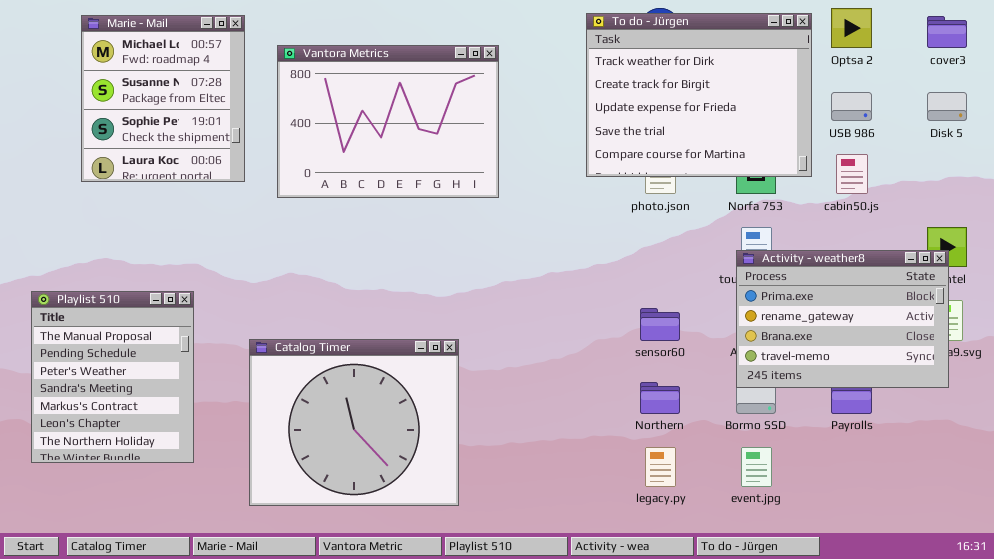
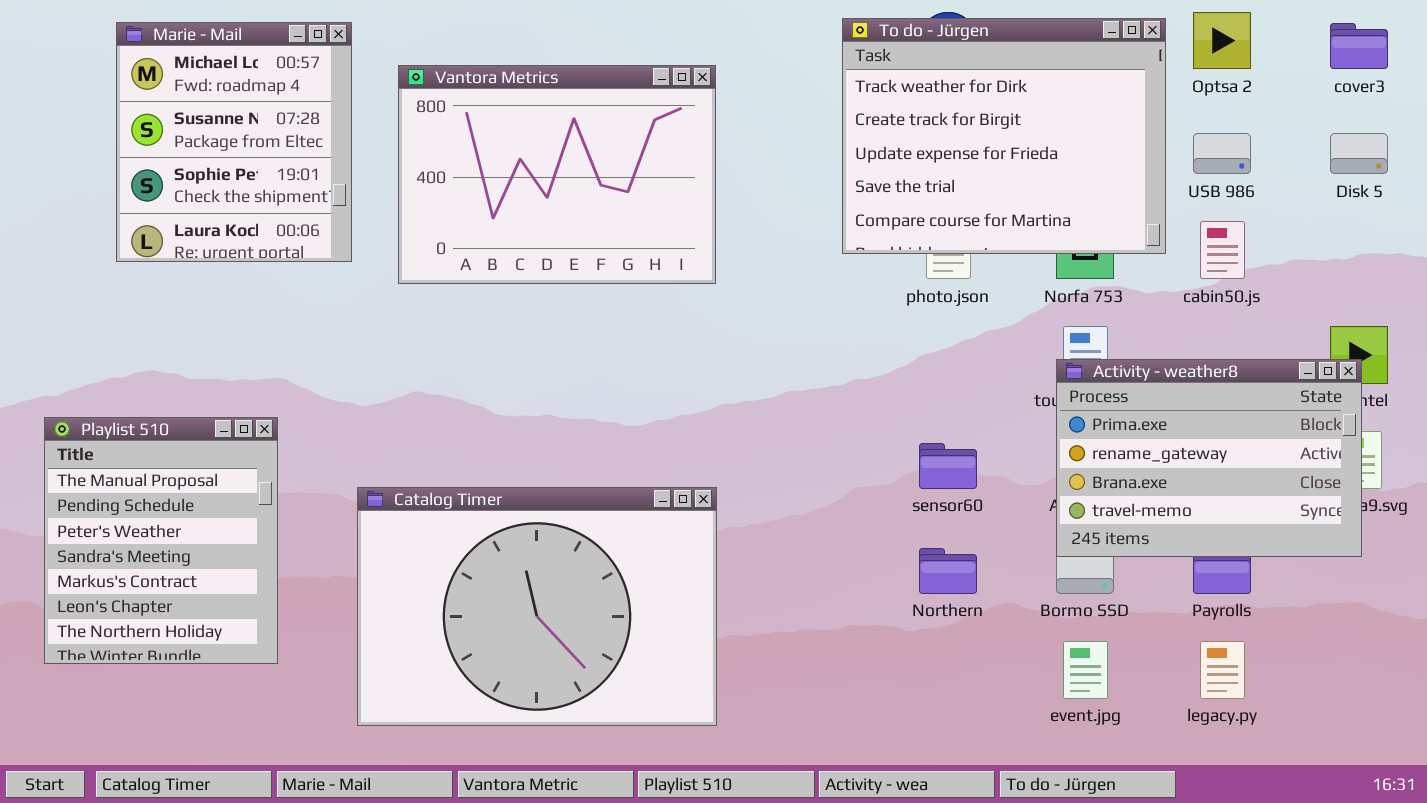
Catalog Timer: [249,339,459,506] -> [357,487,717,726], resized
legacy.py: [645,447,676,487] -> [1200,641,1245,699], moved

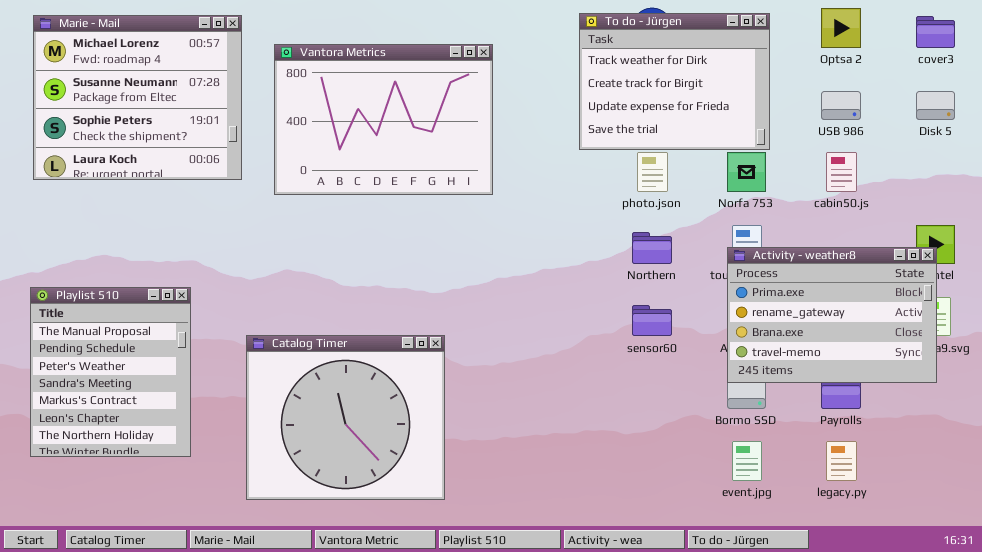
To do - Jürgen: [842,18,1166,254] -> [579,13,770,150], resized
Marie - Mail: [116,22,352,262] -> [33,15,242,180], resized
Catalog Timer: [357,487,717,726] -> [246,335,445,500], resized
Northern: [919,548,977,594] -> [632,232,672,264], moved

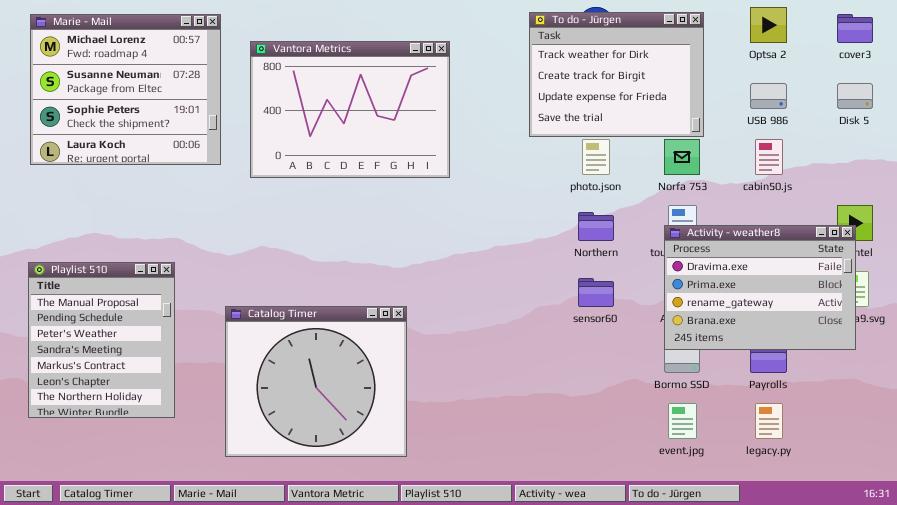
Activity - weather8: [727,247,937,383] -> [664,225,856,350], scrolled up 1 row

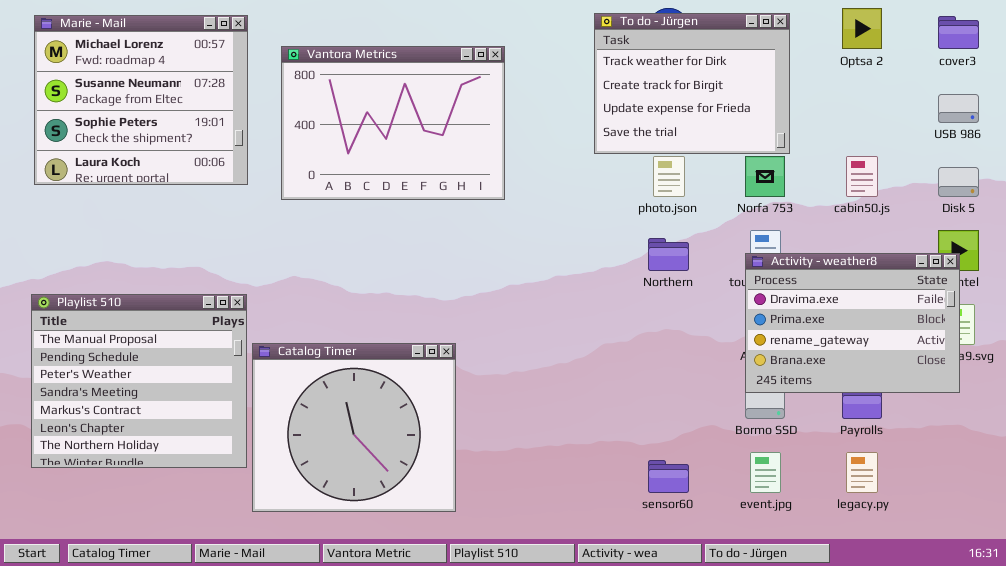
USB 986: [750,83,787,109] -> [938,94,979,123], moved
Disk 5: [837,83,873,109] -> [938,167,979,197], moved
Playlist 510: [28,262,175,418] -> [31,294,247,468], resized
sensor60: [578,278,614,307] -> [648,460,689,493], moved

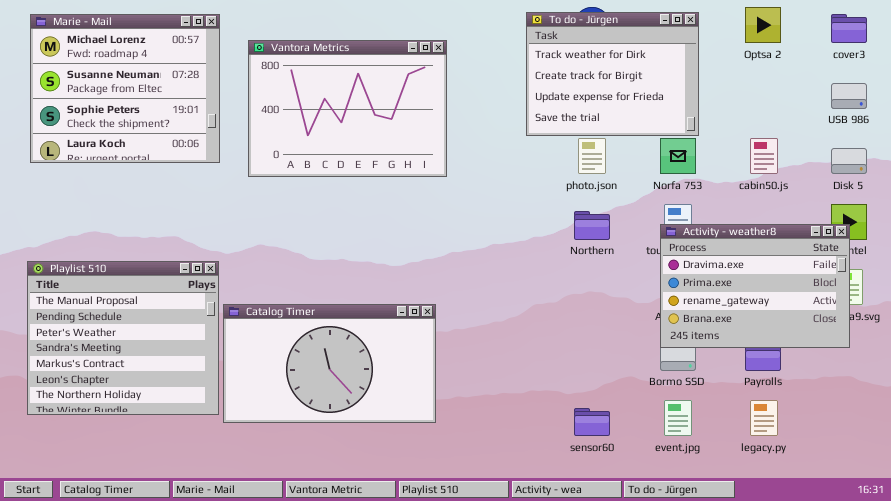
Catalog Timer: [252,343,456,512] -> [223,304,436,423], resized

